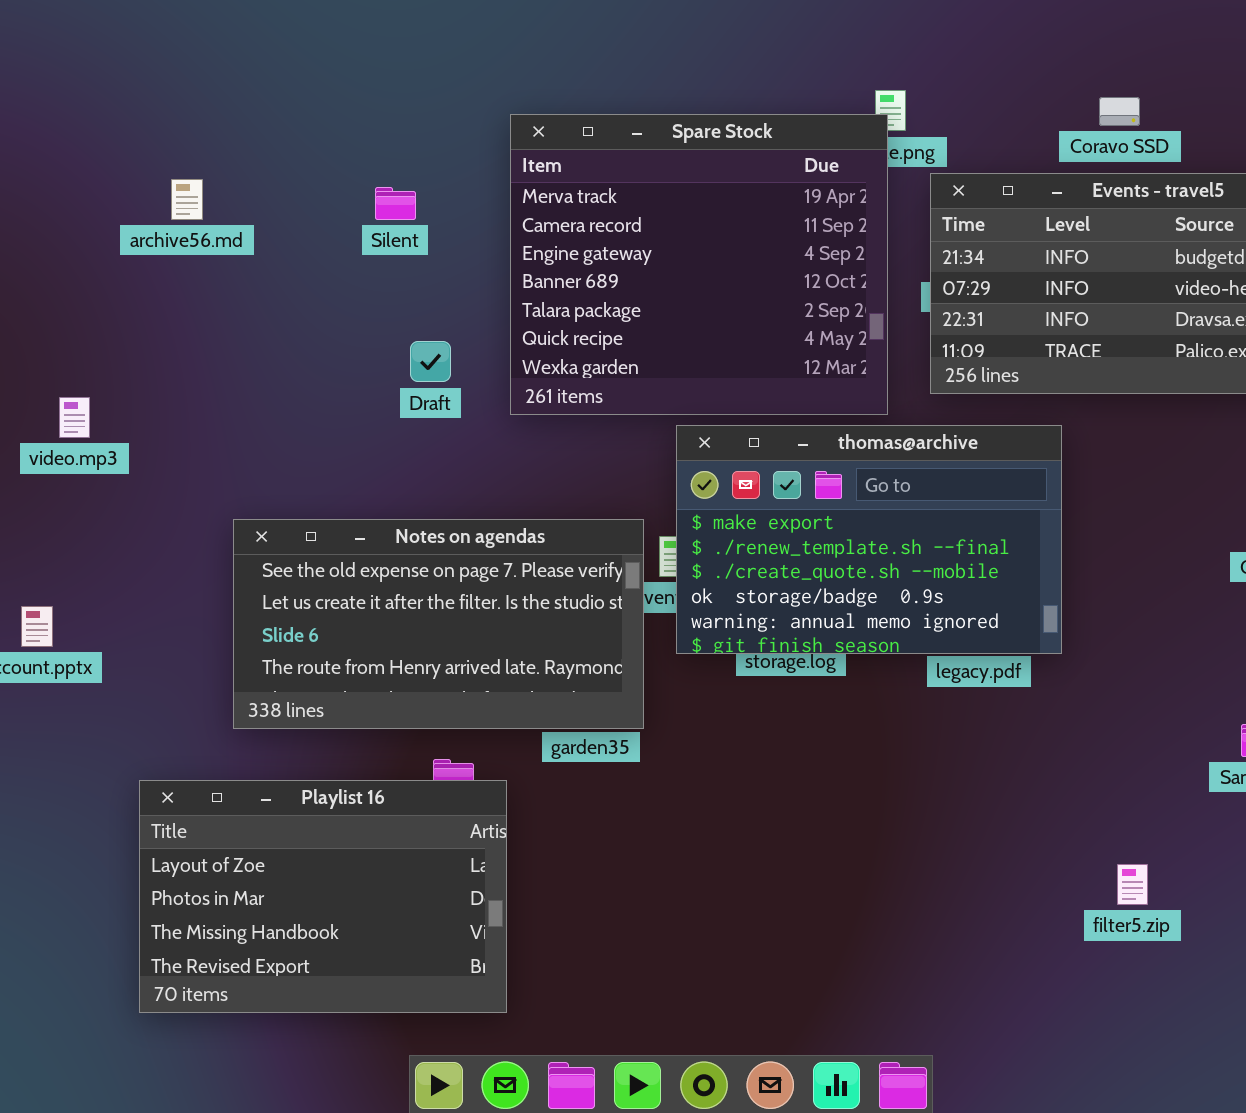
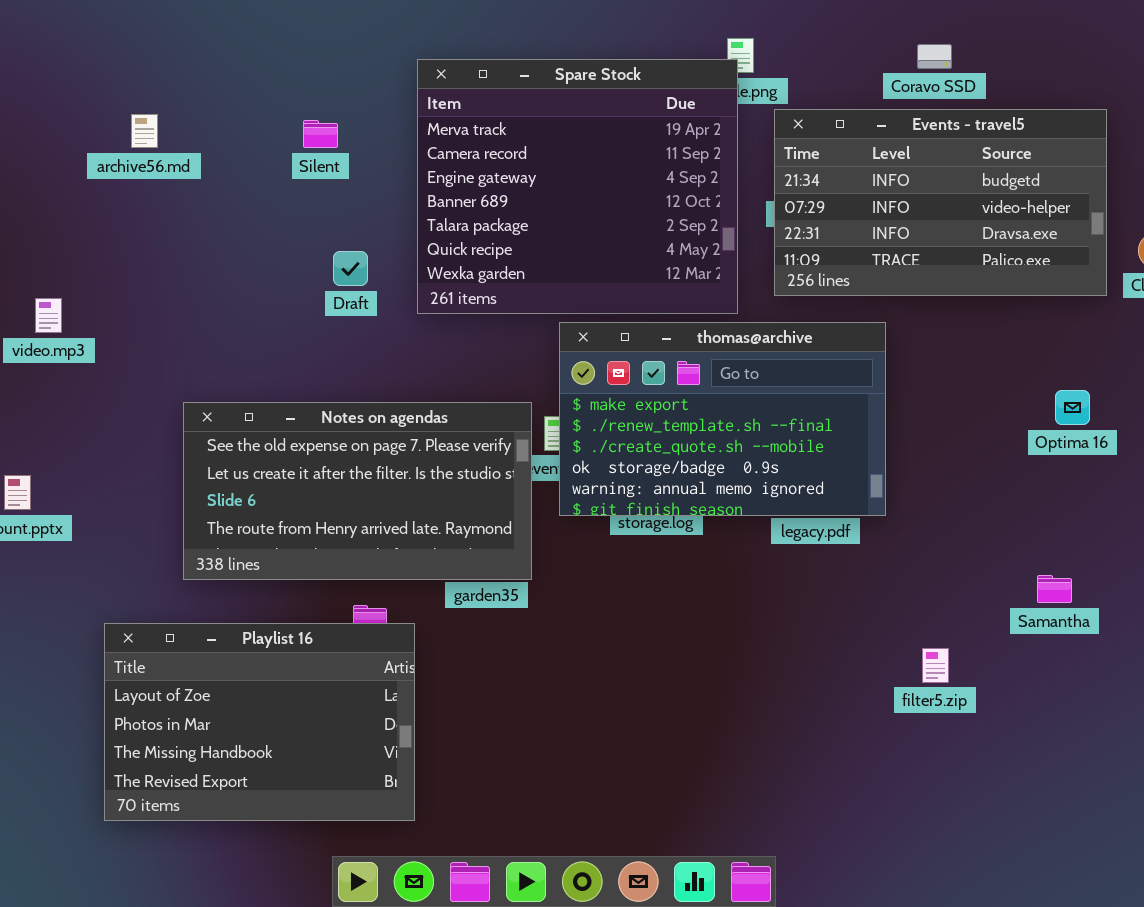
filter5.zip: [1117,864,1148,905] -> [922,648,949,683], moved

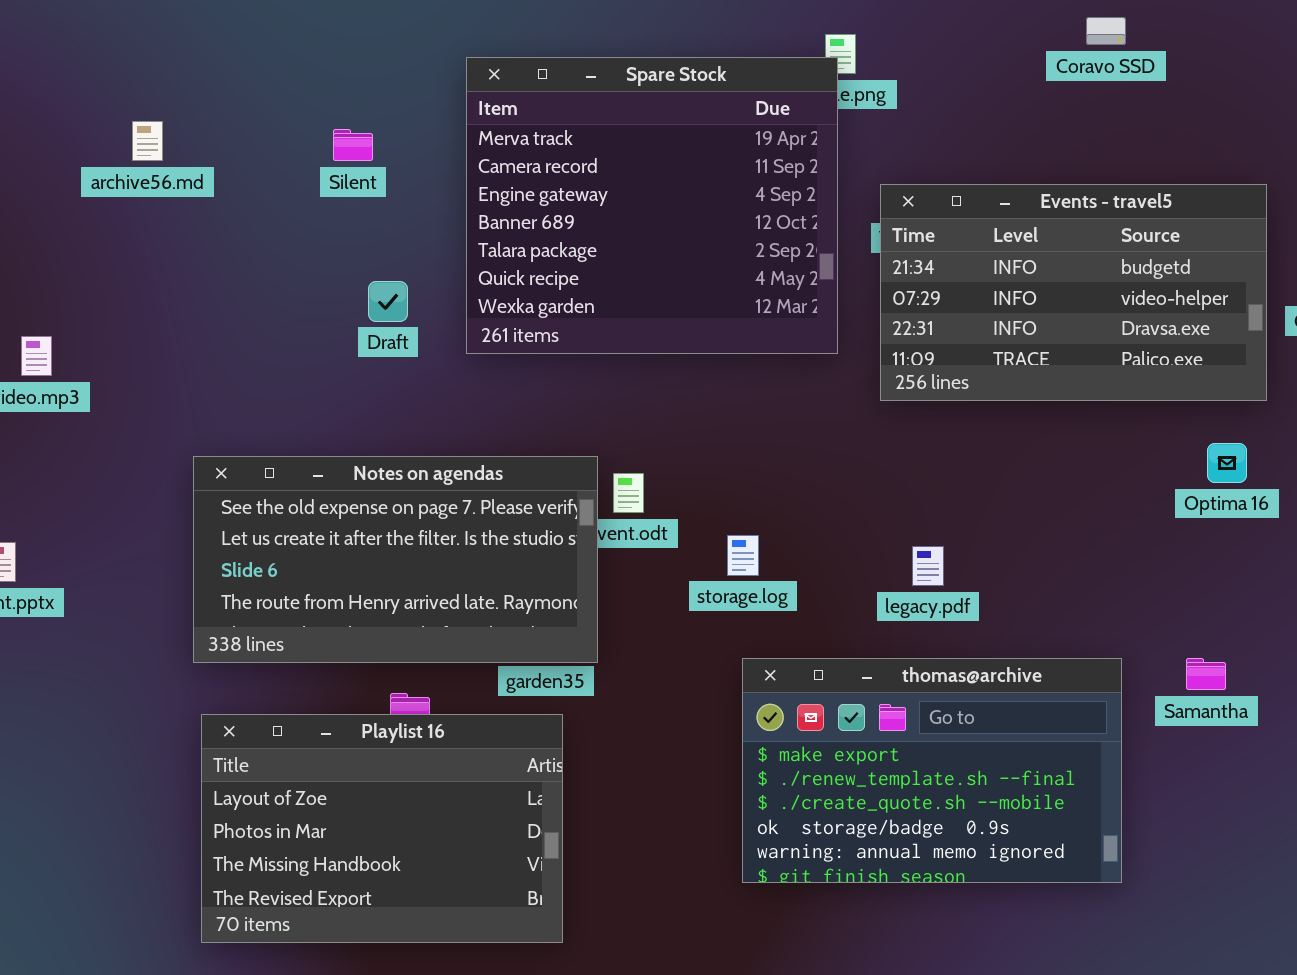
Coravo SSD: [917,44,952,69] -> [1086,17,1126,45], moved
Events - travel5: [774,109,1107,296] -> [880,184,1267,401], moved
thomas@archive: [559,322,886,516] -> [742,658,1122,883], moved
Playlist 16: [104,623,415,821] -> [201,714,563,943], moved

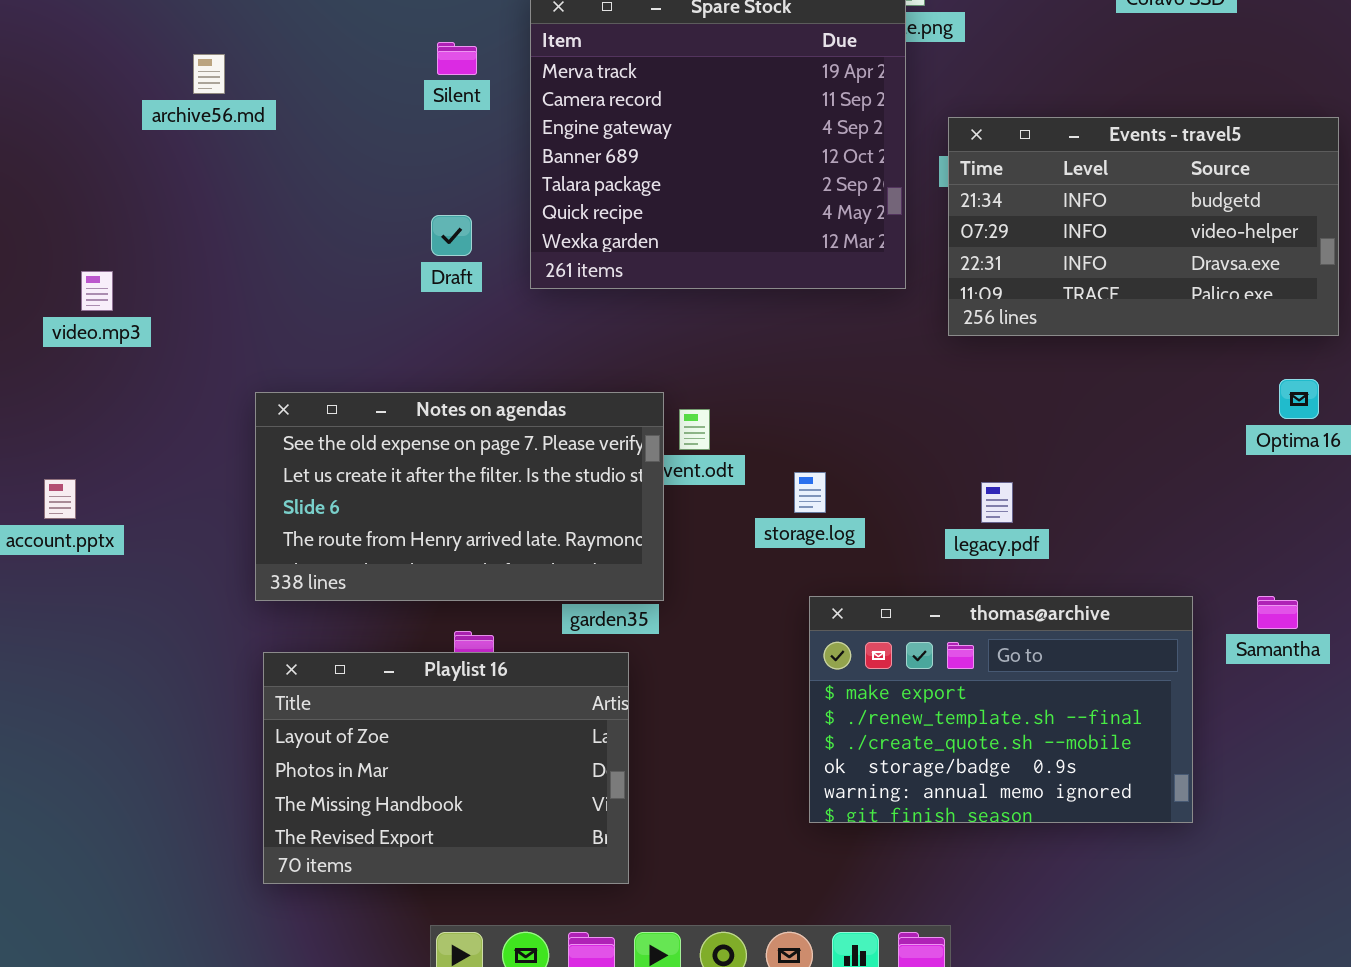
Silent: [333,129,373,161] -> [437,42,477,75], moved

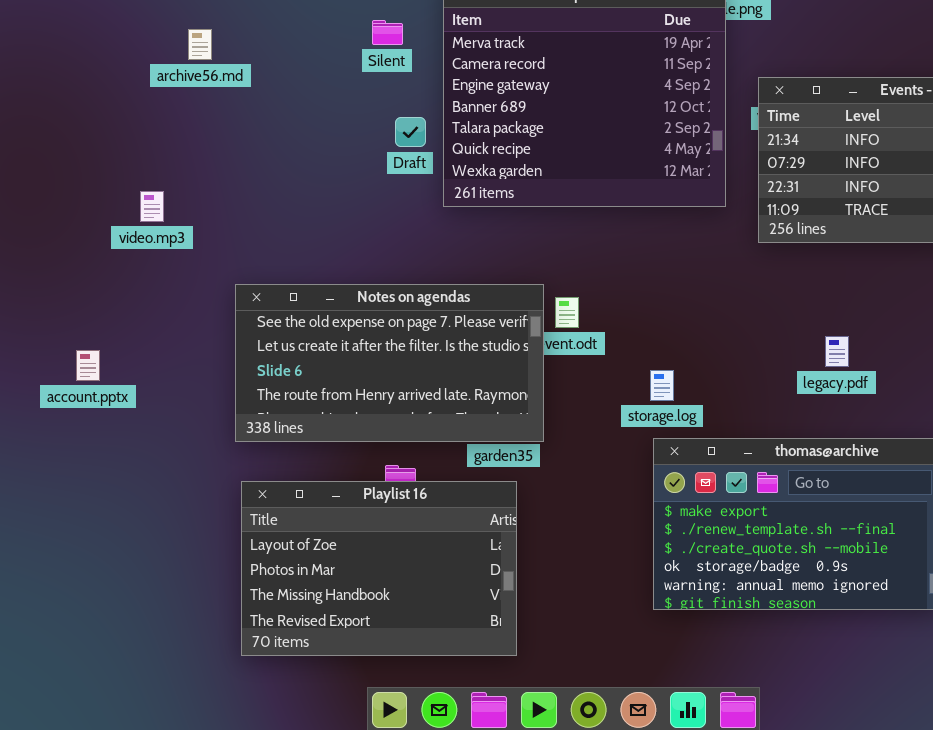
Draft: [431,215,472,256] -> [395,117,426,147], moved
video.mp3: [81,271,113,311] -> [140,191,164,222], moved
storage.log: [794,472,826,513] -> [650,370,674,401], moved
legacy.pdf: [981,482,1013,523] -> [825,336,849,367], moved

